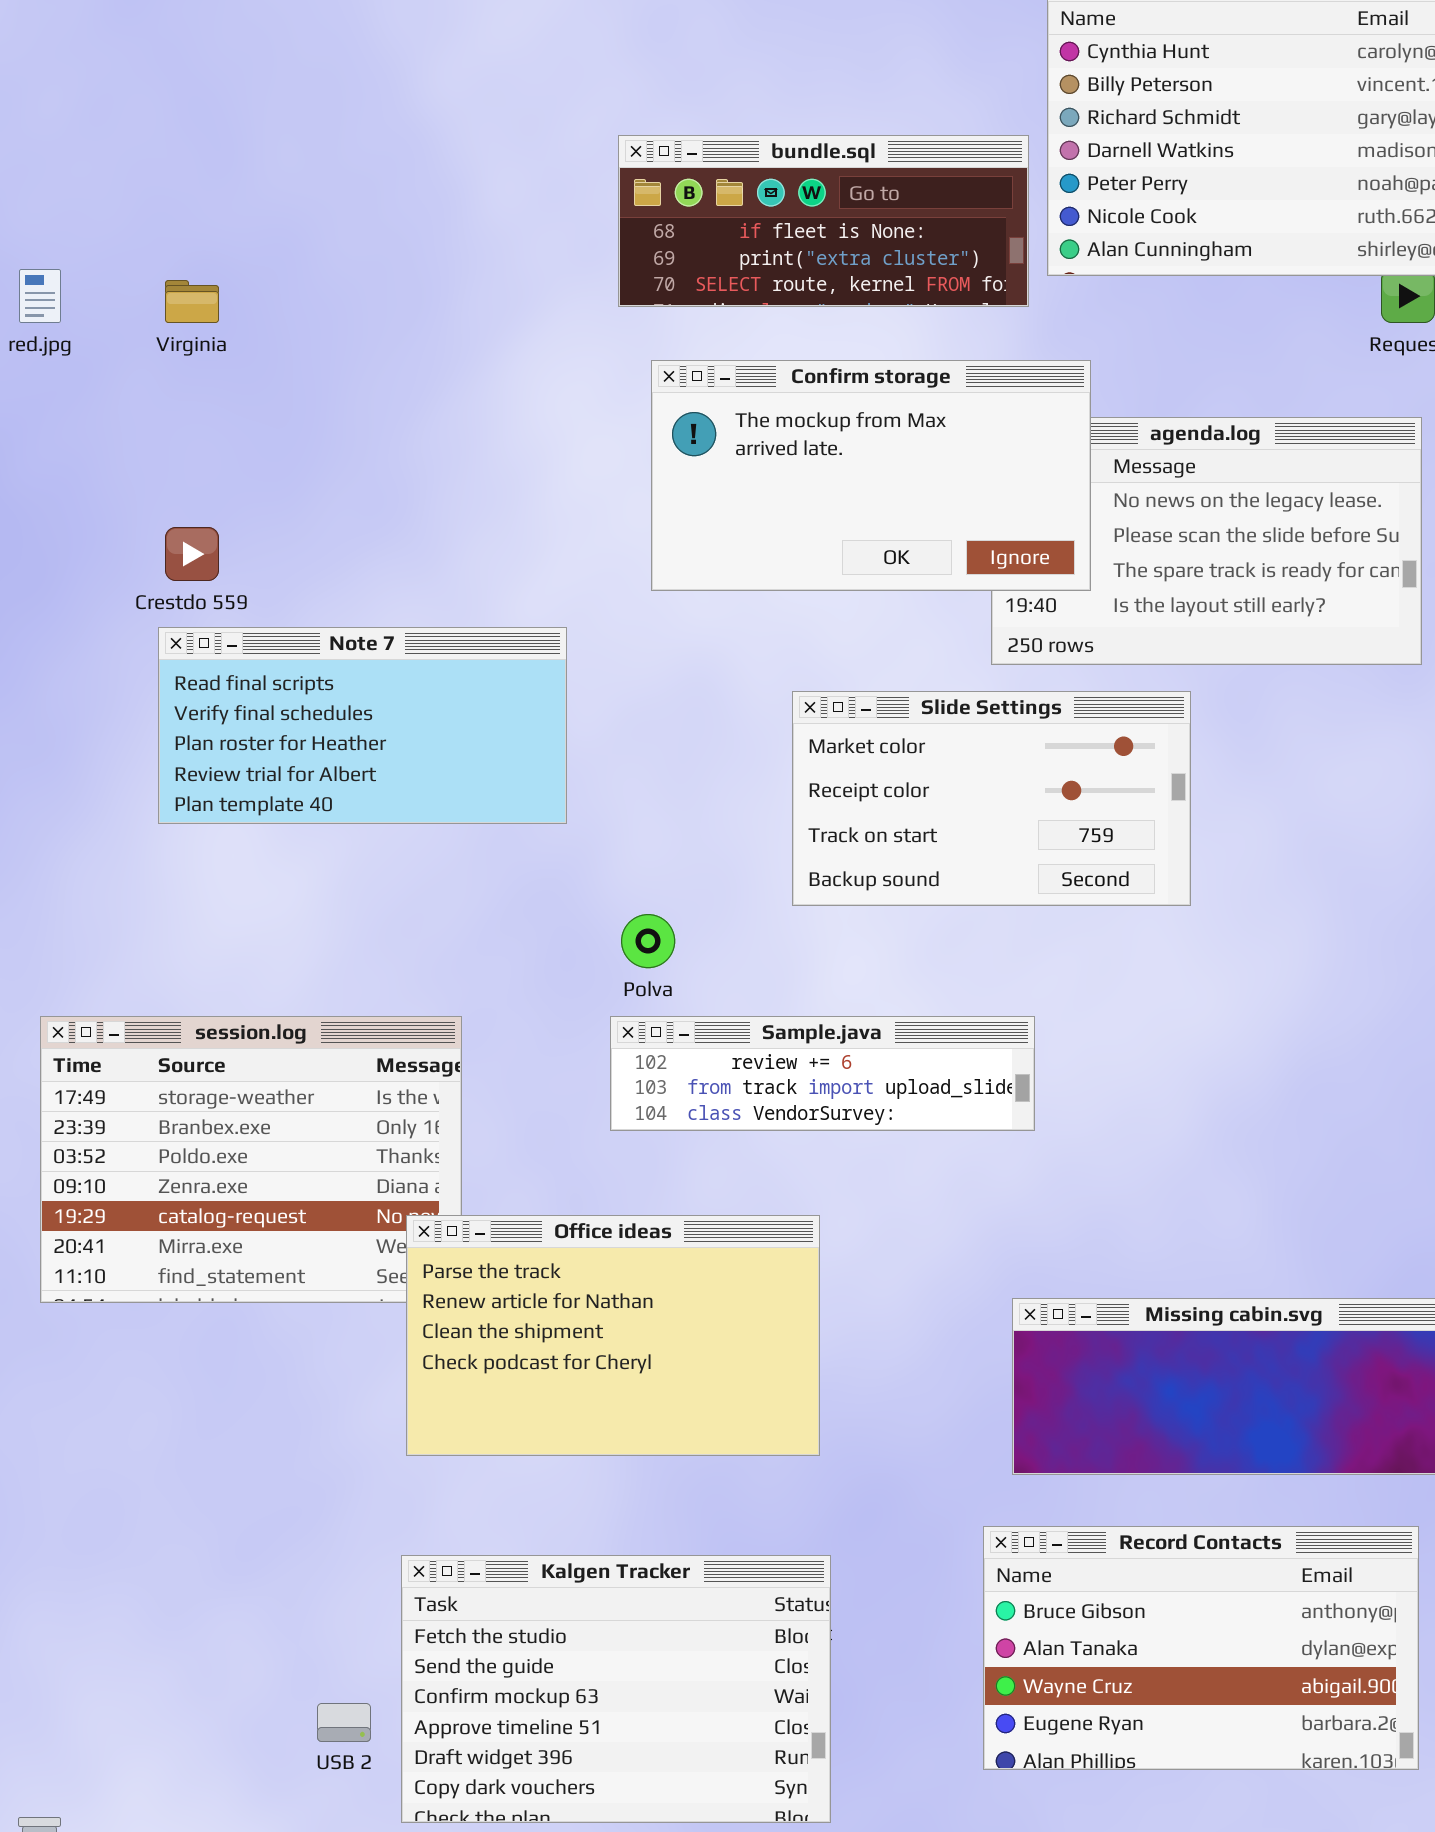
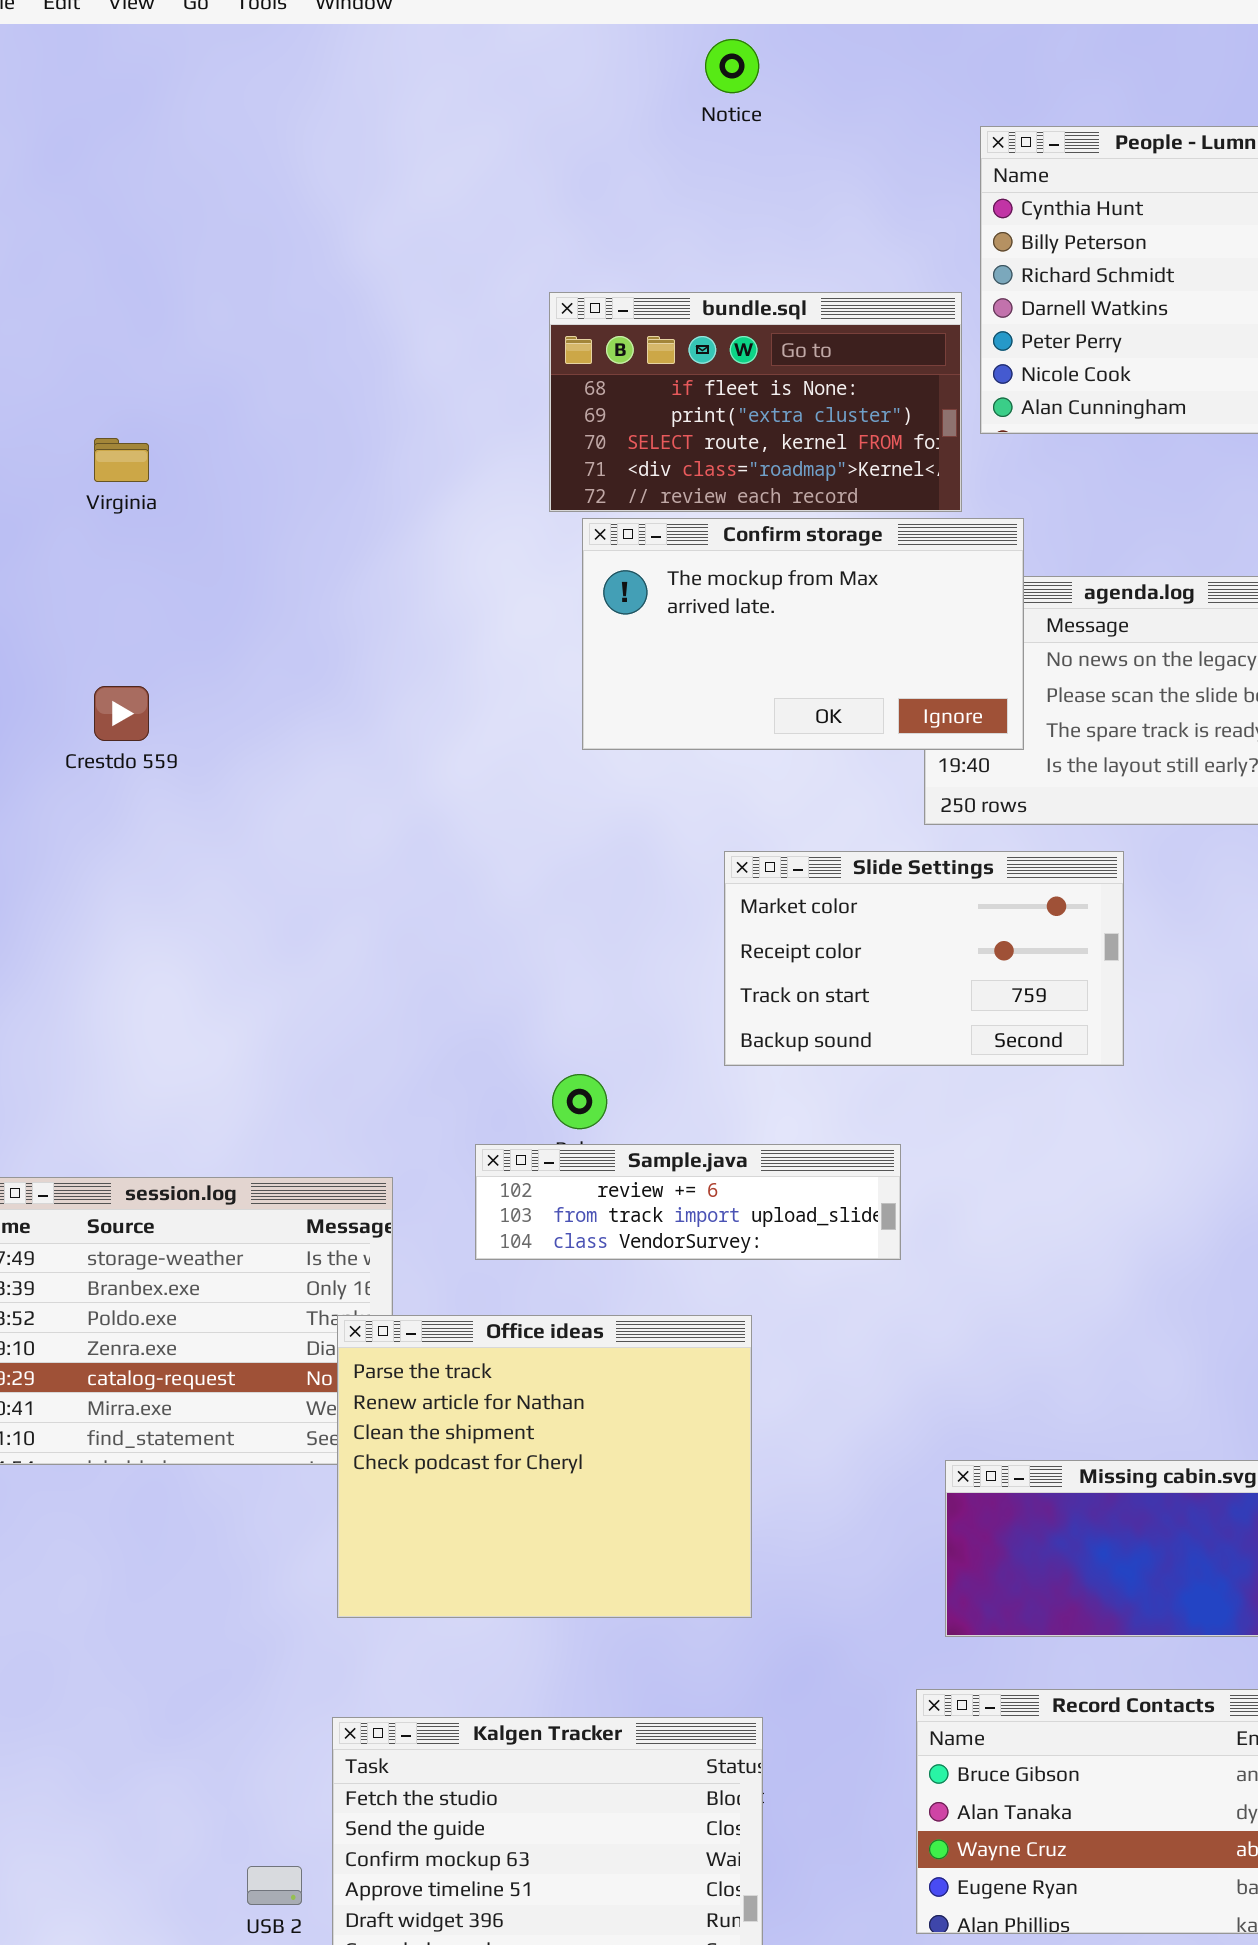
bundle.sql: [618,135,1029,307] -> [549,292,962,512], resized
Note 7: [158,627,567,824] -> none, closed
Sample.java: [610,1016,1035,1131] -> [475,1144,901,1260], moved
Office ideas: [406,1215,820,1456] -> [337,1315,752,1618], resized

